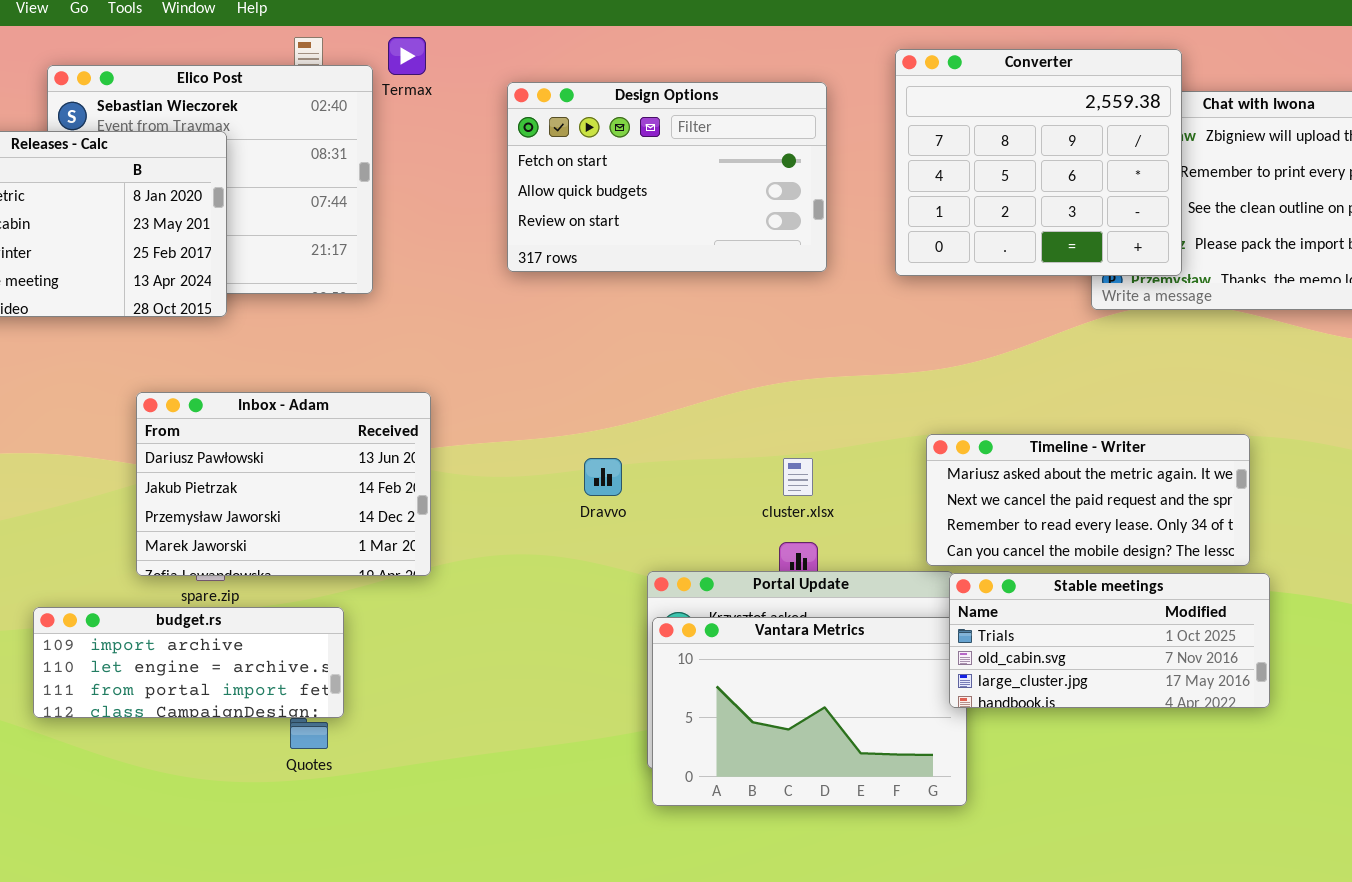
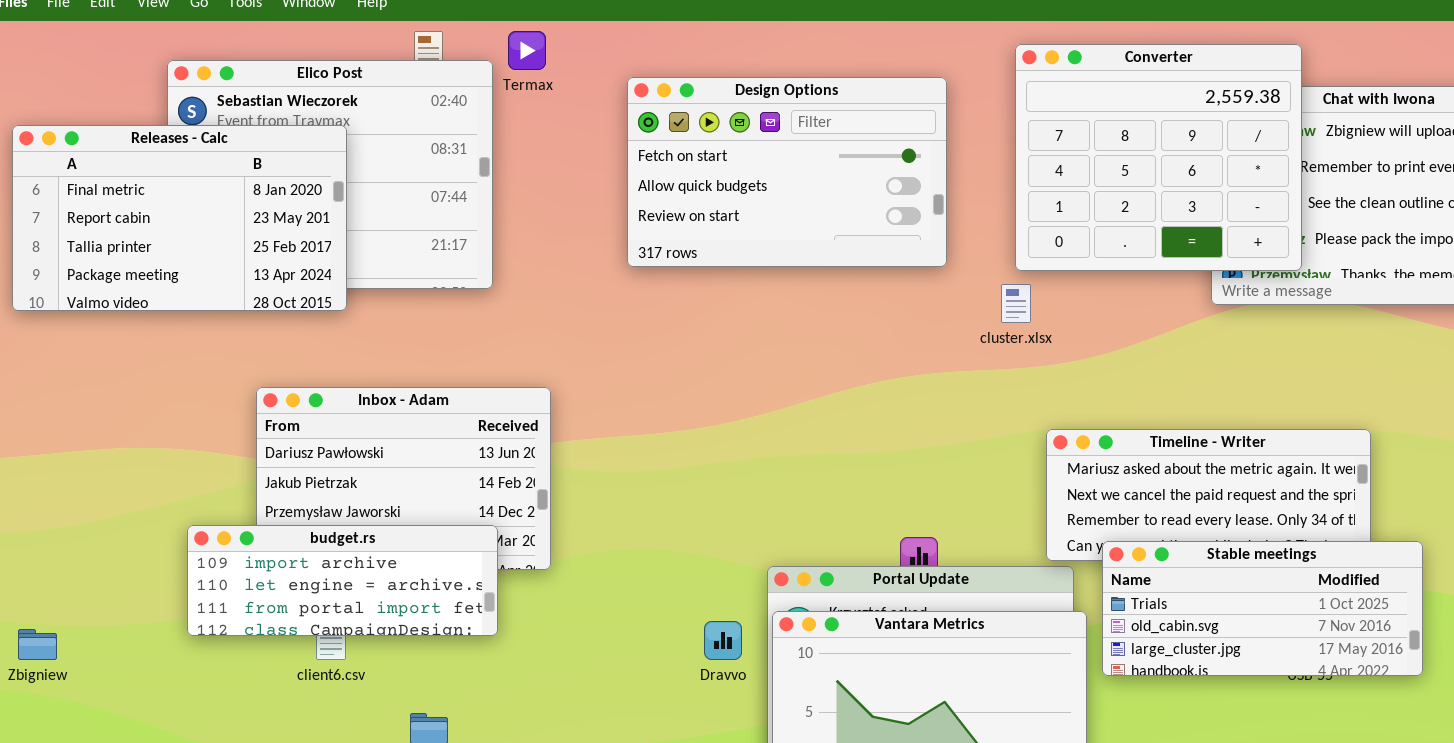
Dravvo: [584,458,622,496] -> [704,621,742,660], moved
cluster.xlsx: [783,458,813,496] -> [1001,284,1031,323], moved
Stable meetings: [949,573,1270,708] -> [1102,541,1423,676], moved
budget.rs: [33,607,344,718] -> [187,525,498,636], moved

